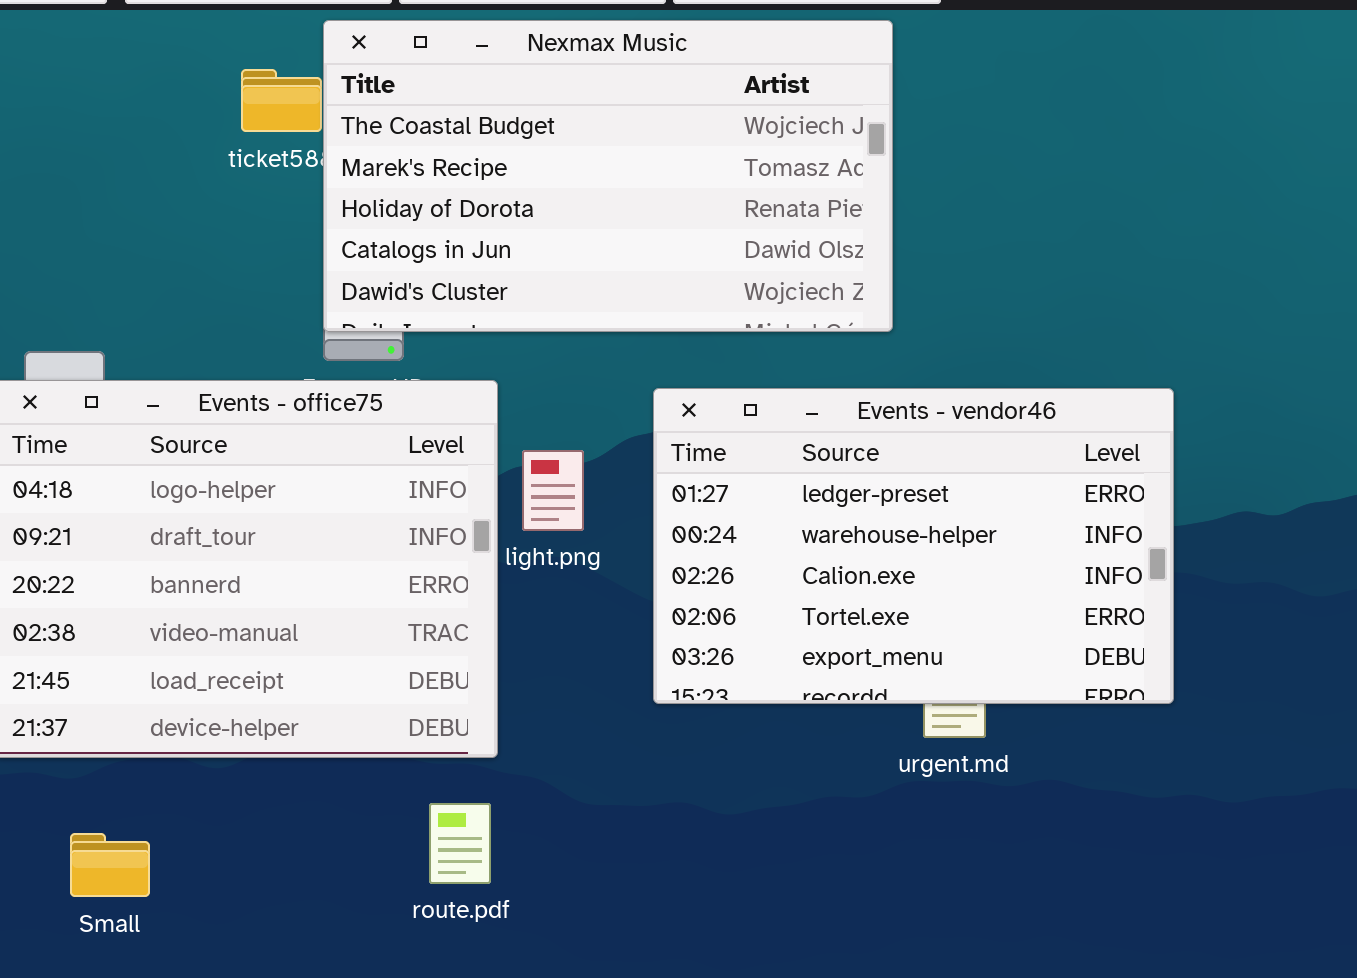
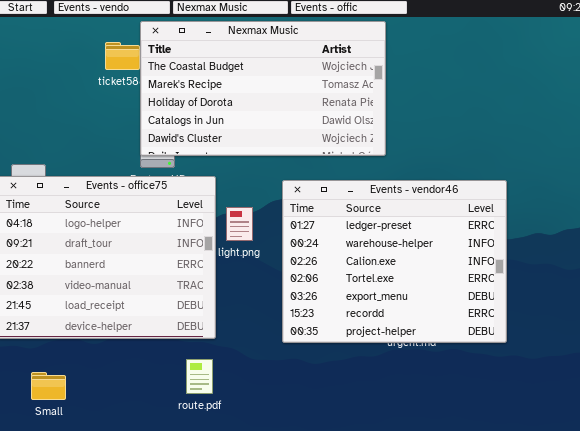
Events - vendor46: [653,388,1174,704] -> [282,180,507,343], resized

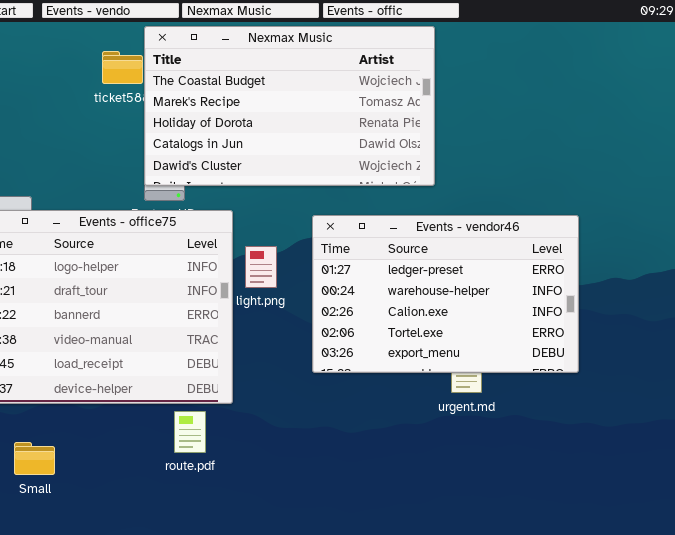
Events - vendor46: [282,180,507,343] -> [312,215,579,373], resized
route.pdf: [186,359,213,394] -> [174,411,206,453], moved

